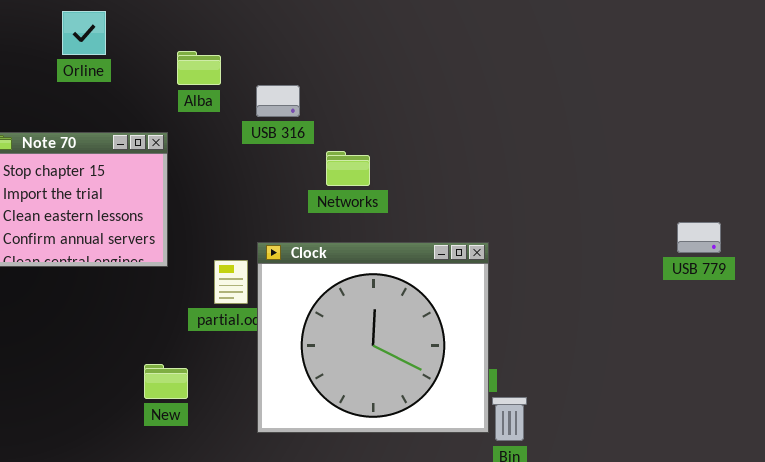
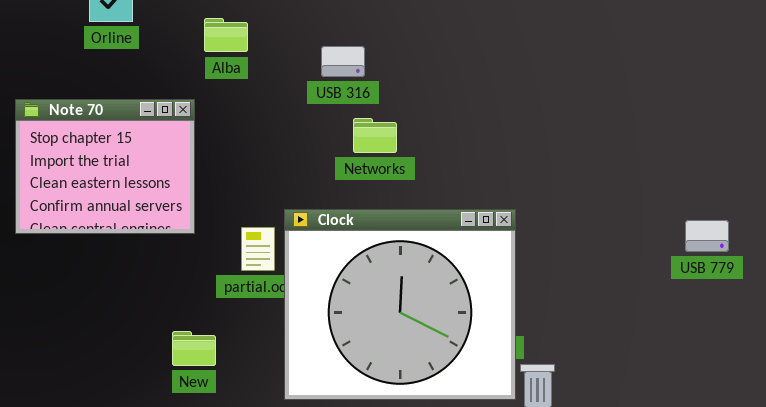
USB 316: [256,85,300,117] -> [321,46,365,77], moved
USB 779: [677,222,721,253] -> [685,220,729,252], moved

